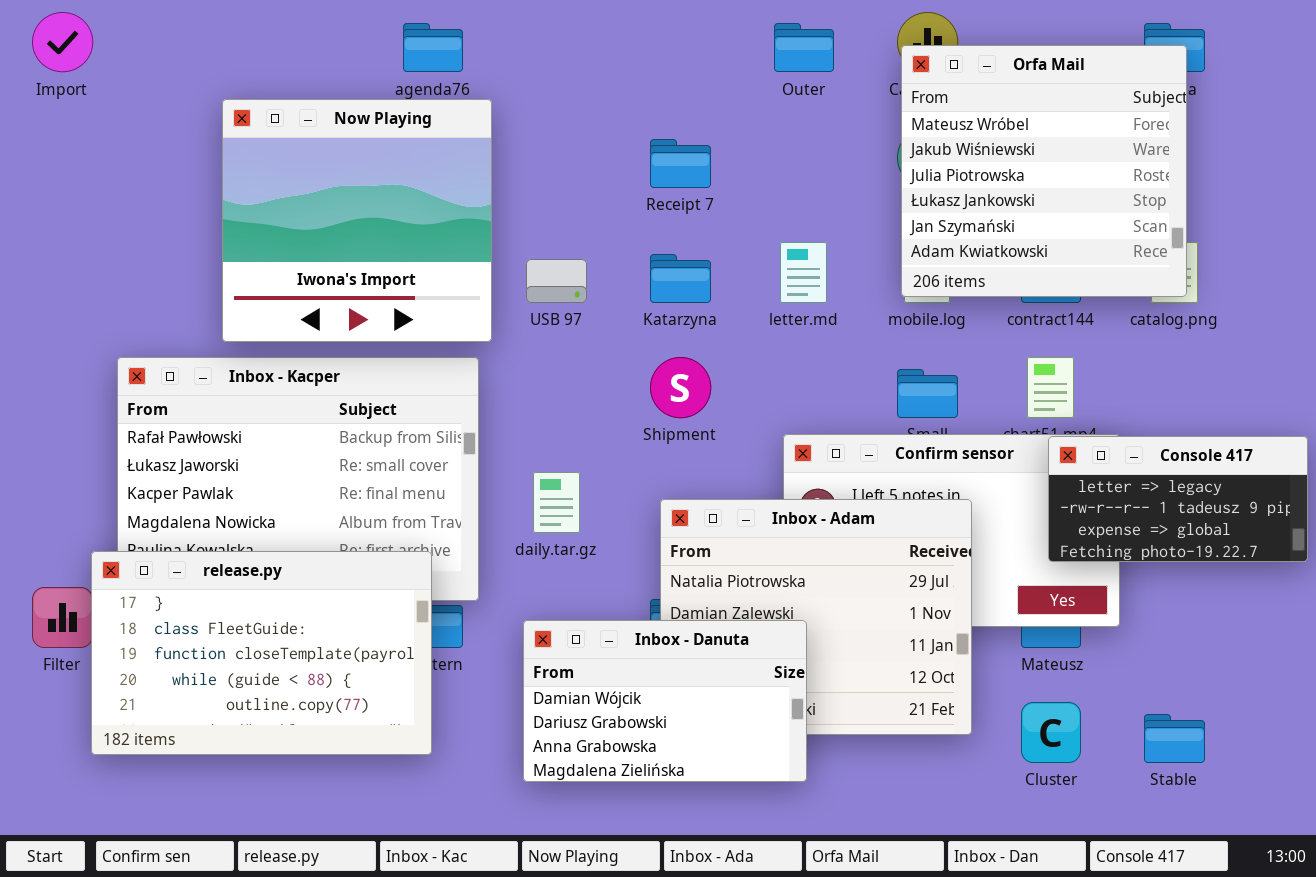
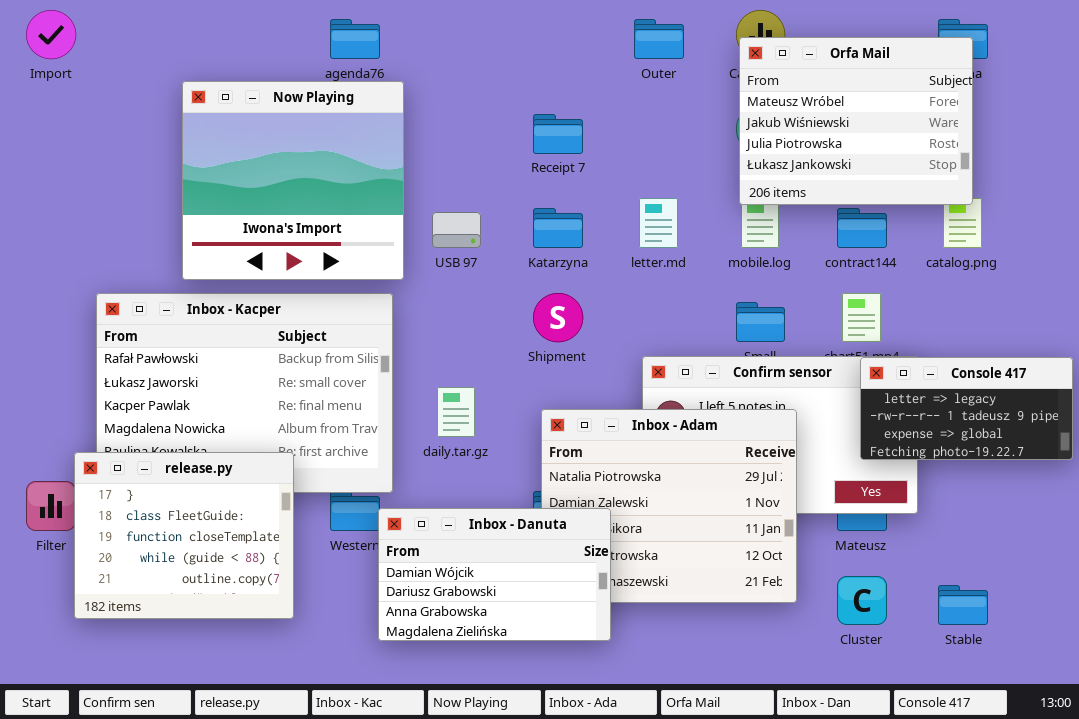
Orfa Mail: [901,45,1187,297] -> [739,37,973,205], resized
release.py: [91,551,432,755] -> [74,452,294,619], resized
Inbox - Danuta: [523,620,807,782] -> [378,508,611,641], moved

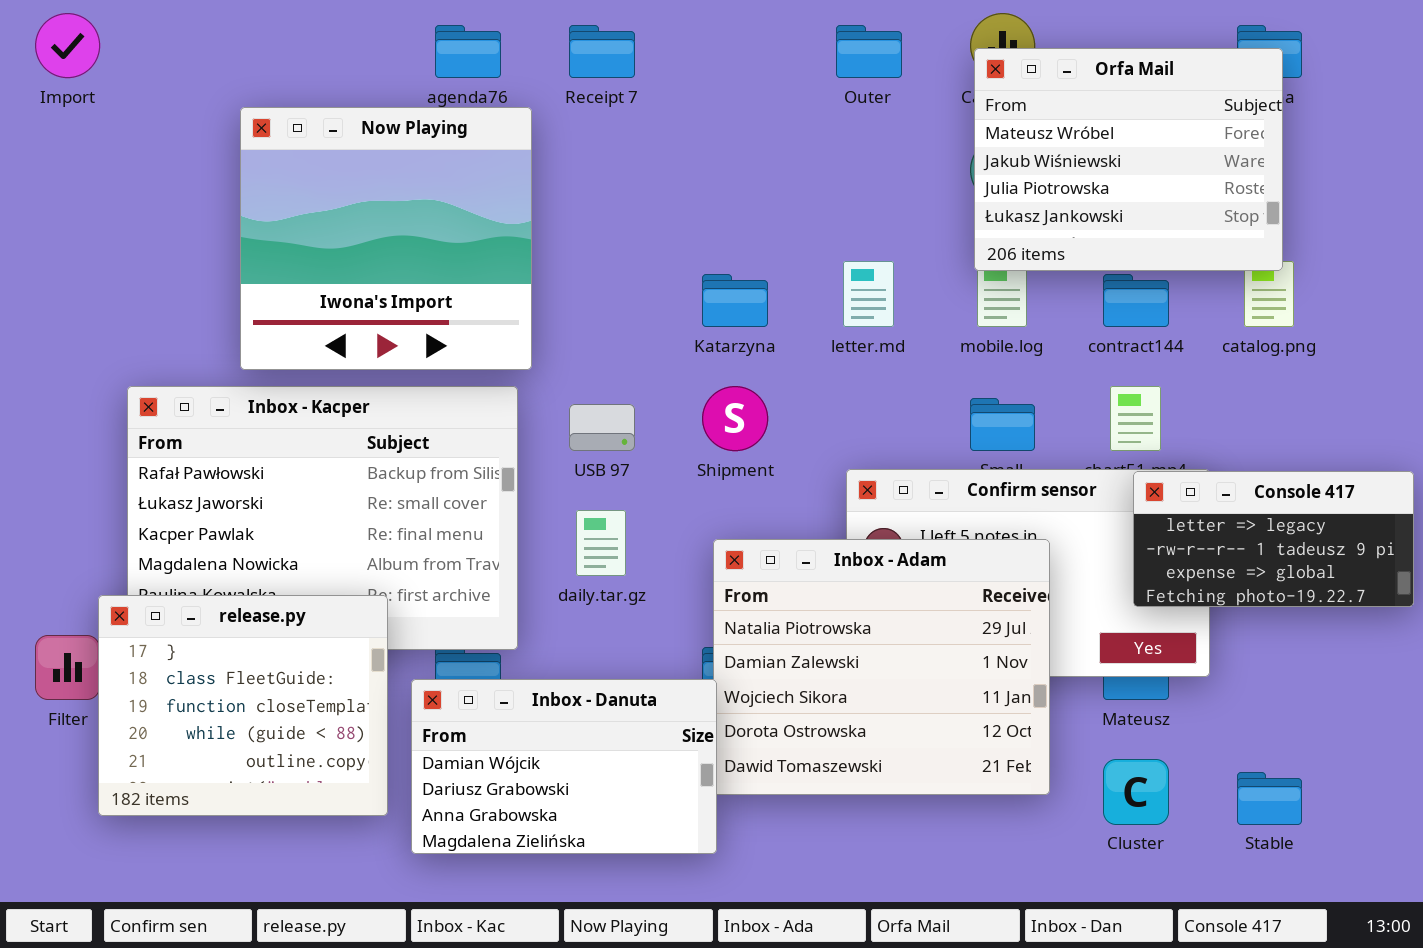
Receipt 7: [533,114,583,154] -> [569,25,635,78], moved
USB 97: [432,212,481,248] -> [569,404,635,451], moved
Inbox - Danuta: [378,508,611,641] -> [411,679,717,854], moved

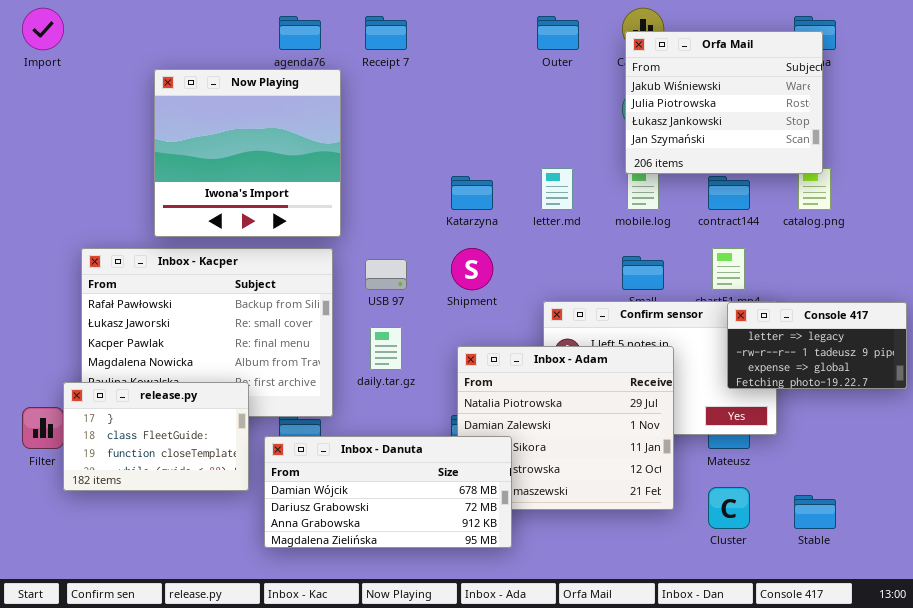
Orfa Mail: [974,48,1283,271] -> [625,31,823,174], scrolled down 1 row
release.py: [98,595,388,816] -> [63,382,249,491], resized
Inbox - Danuta: [411,679,717,854] -> [264,436,512,548], resized

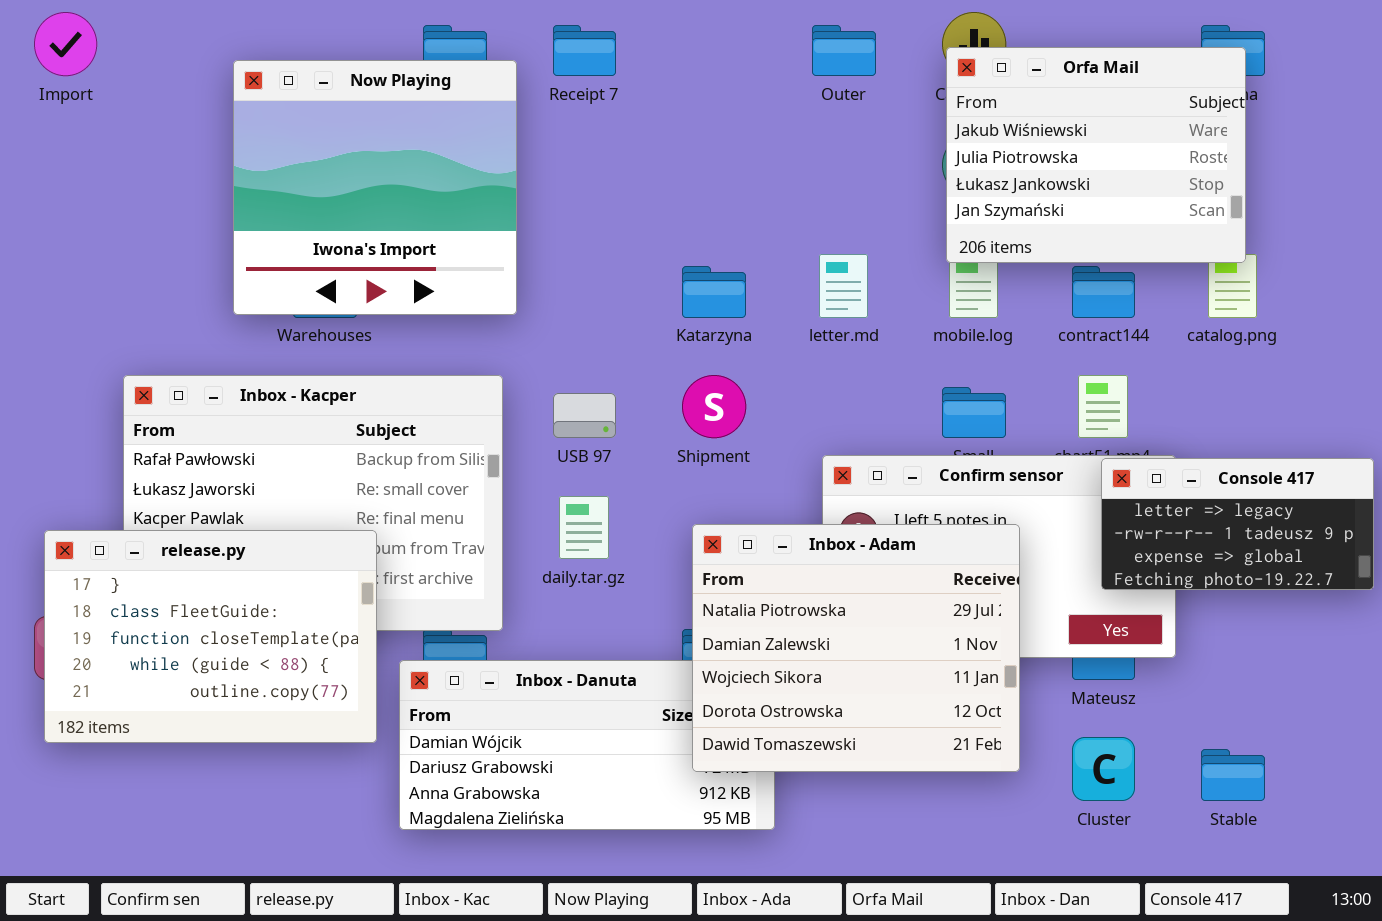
Now Playing: [154,69,341,237] -> [233,60,517,315], moved
Inbox - Adam: [457,346,674,510] -> [692,524,1020,772], raised
release.py: [63,382,249,491] -> [44,530,377,743], resized

